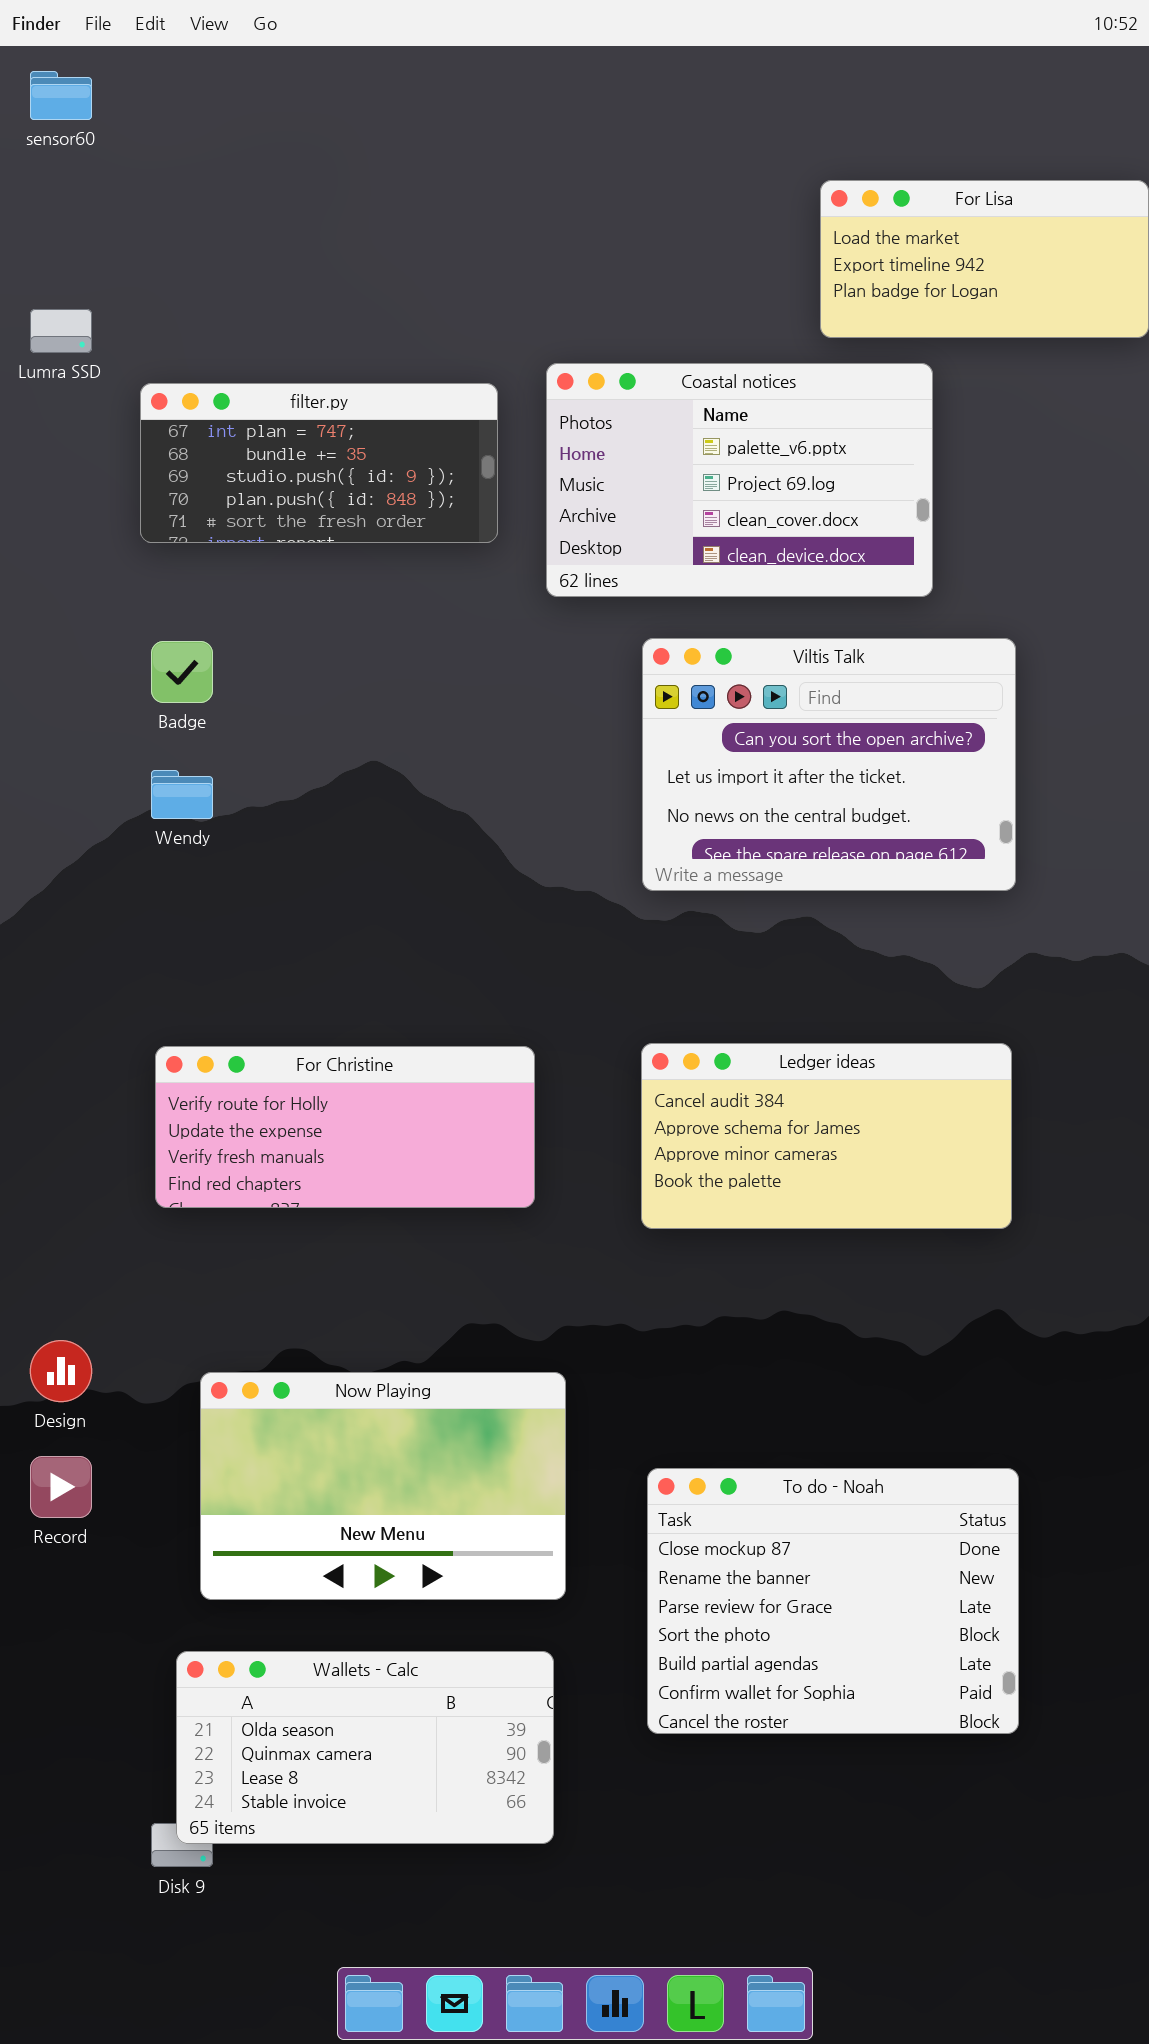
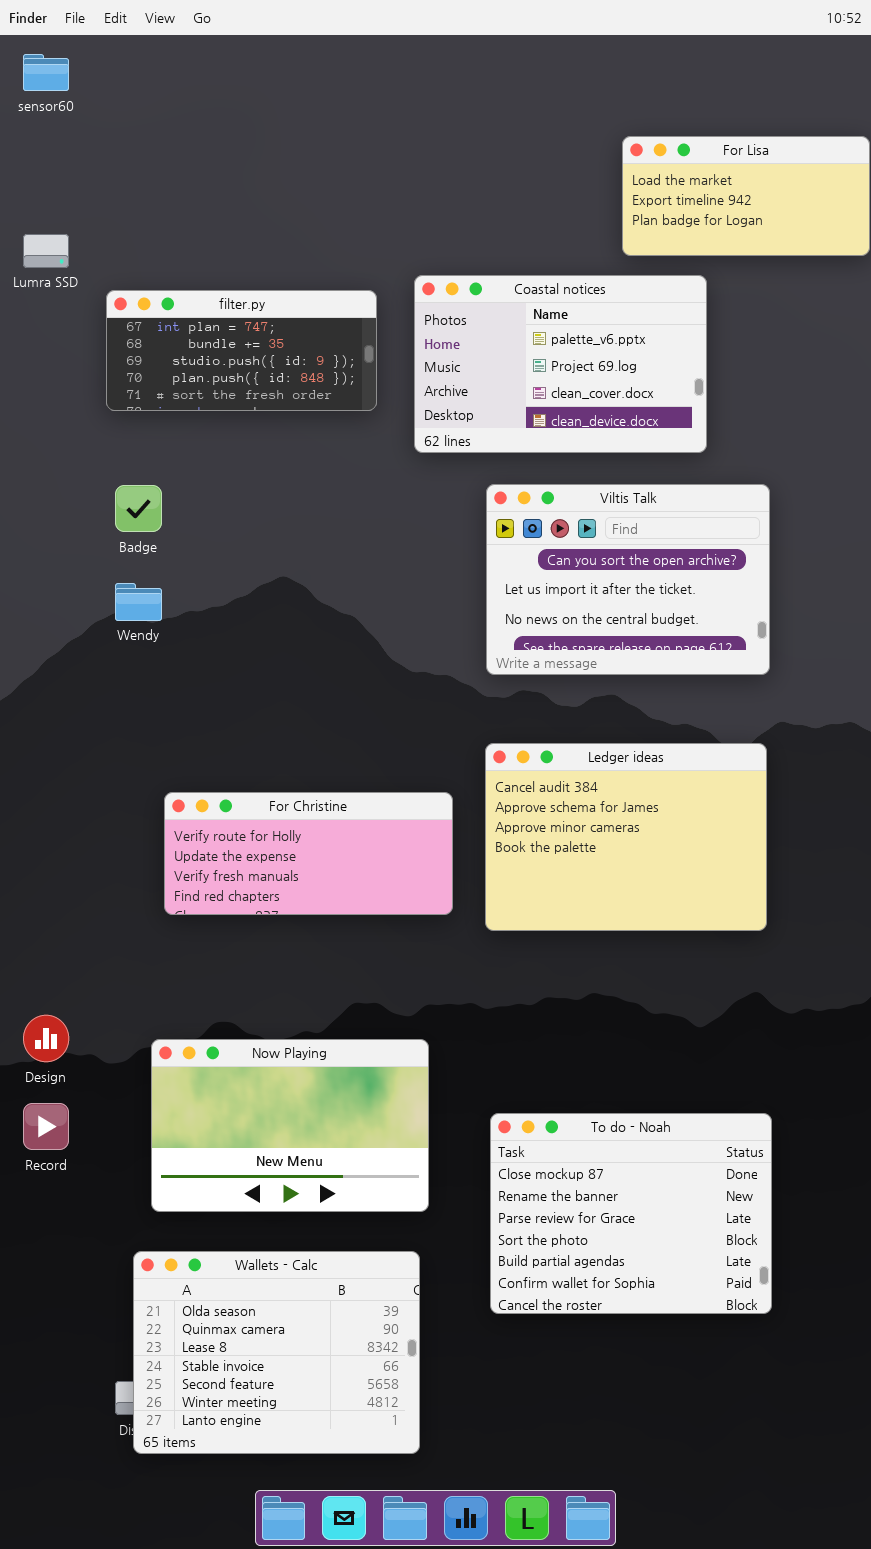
Ledger ideas: [641,1043,1012,1229] -> [485,743,767,931], resized
For Christine: [155,1046,535,1208] -> [164,792,453,915], moved
Wallets - Calc: [176,1651,554,1844] -> [133,1251,420,1454], resized

